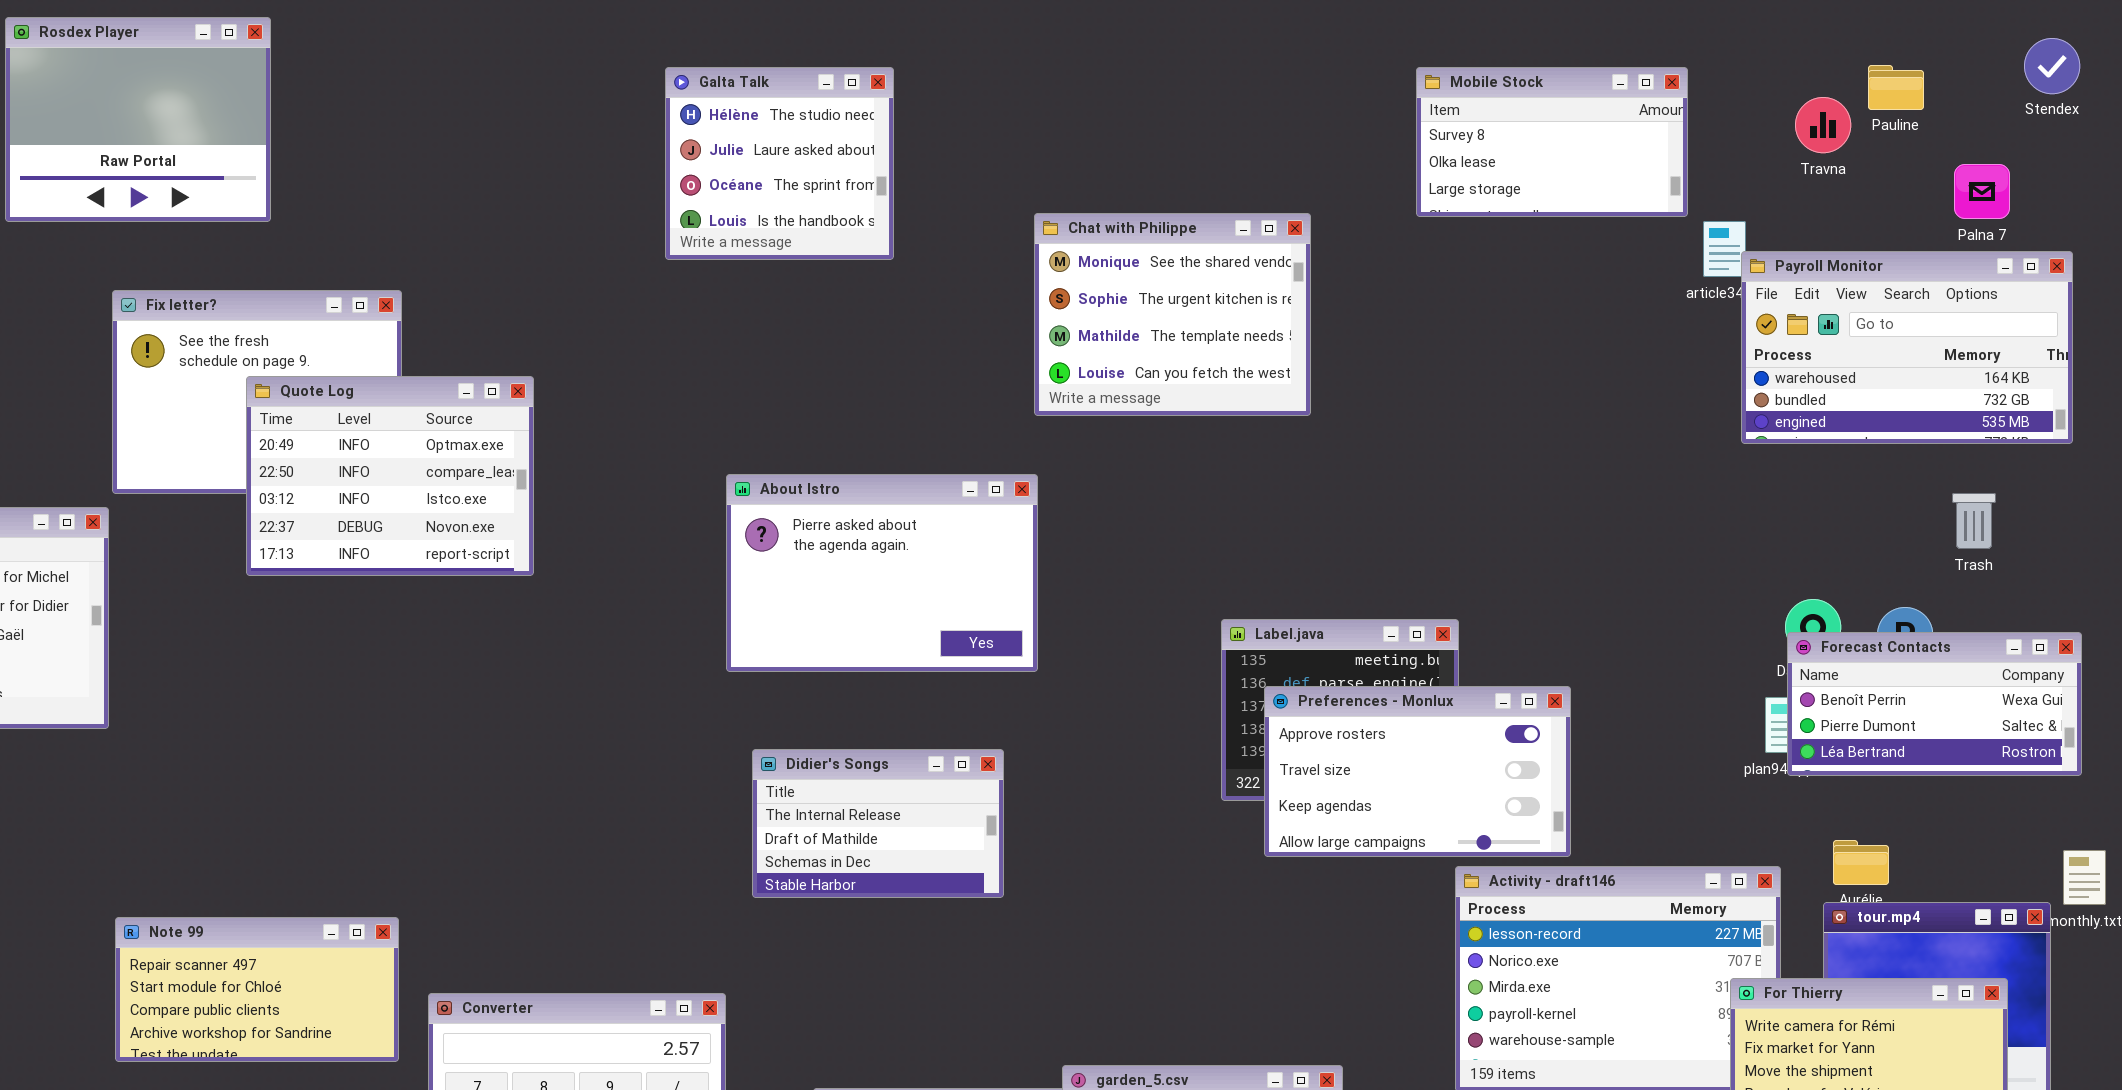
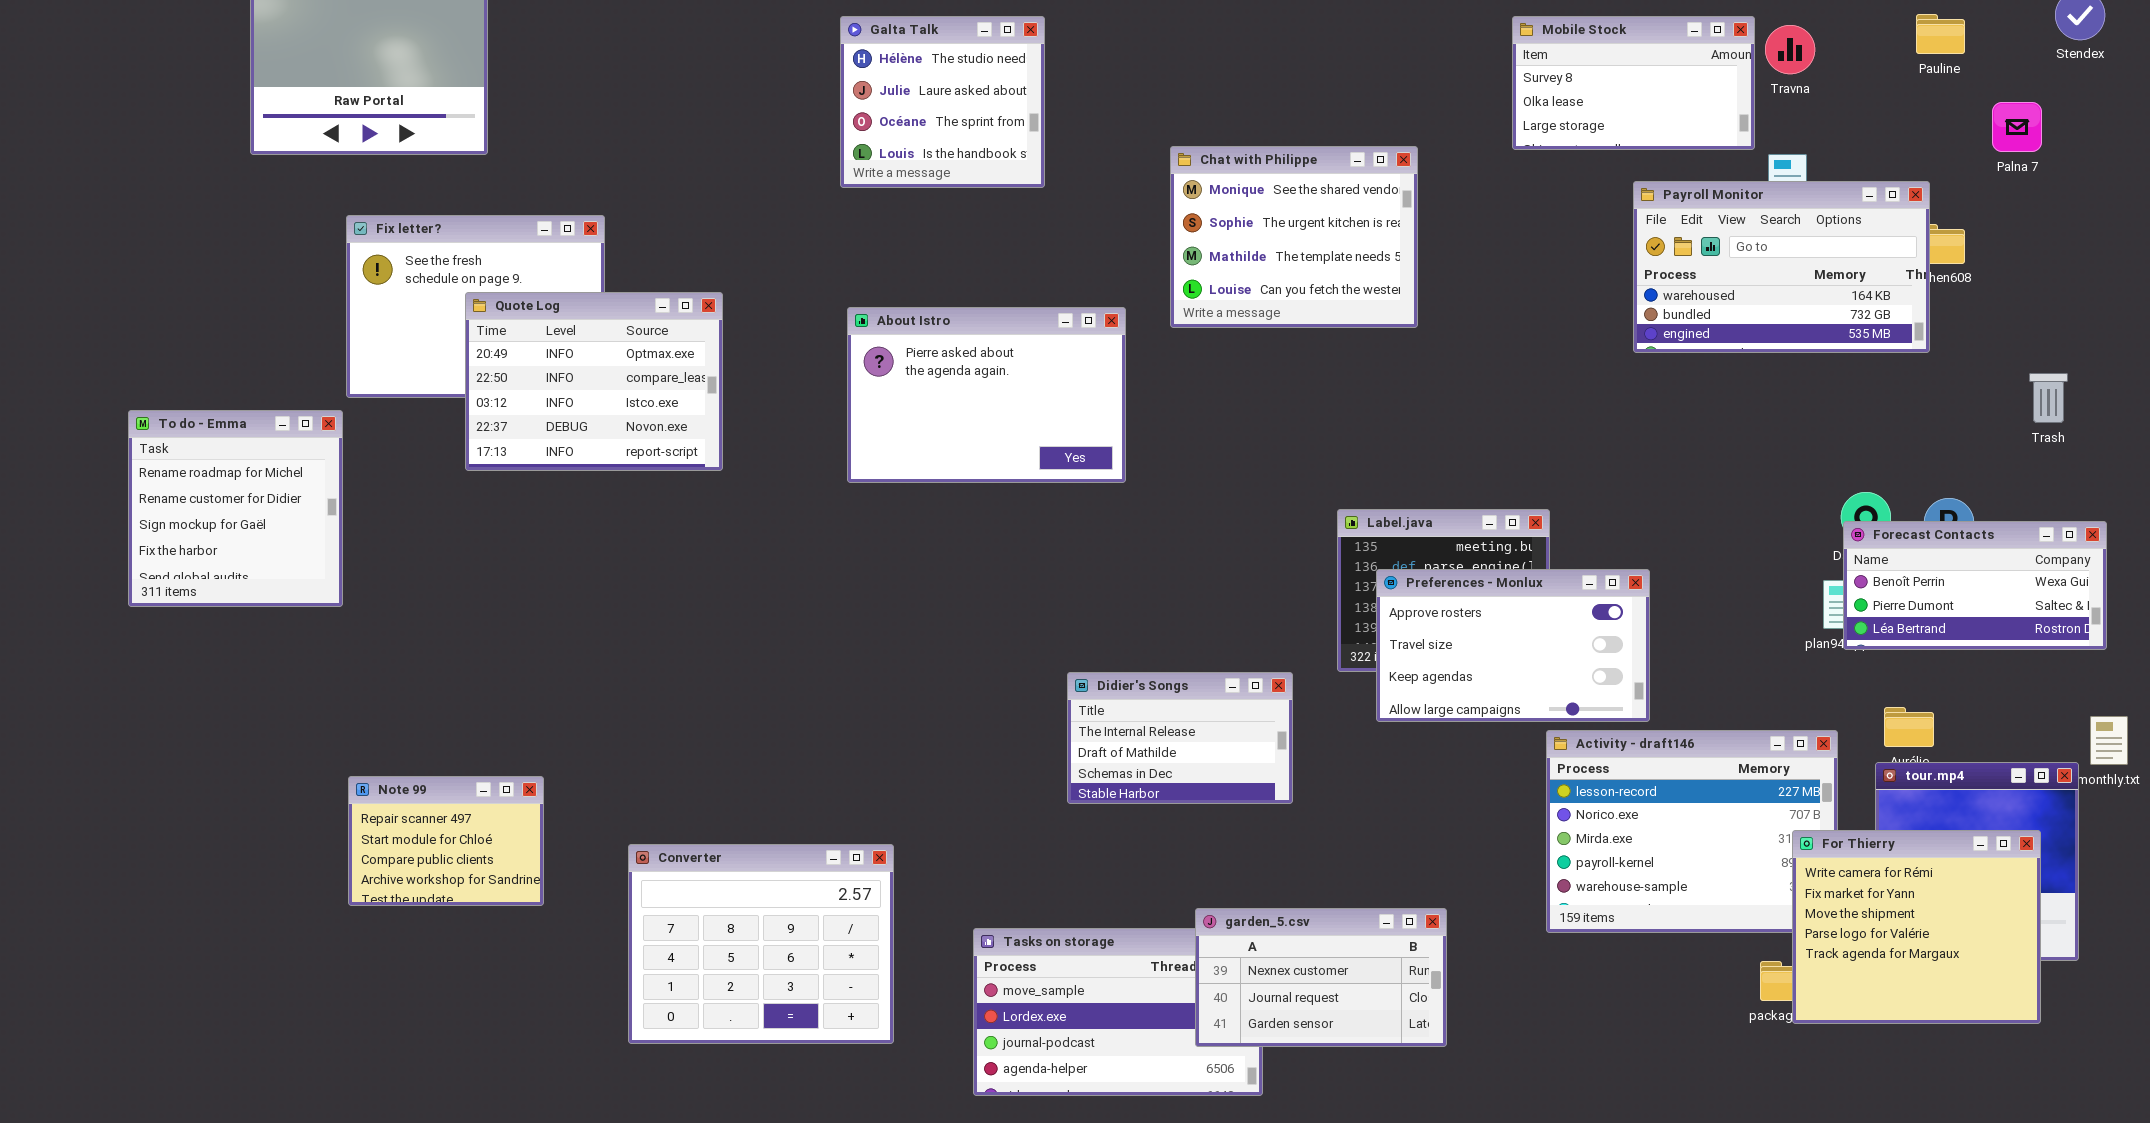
Travna: [1795,97,1851,153] -> [1765,25,1815,74], moved
Payroll Monitor: [1741,251,2073,444] -> [1633,181,1930,353], moved
About Istro: [726,474,1038,672] -> [847,307,1126,483], moved
Trash: [1952,493,1996,549] -> [2029,373,2068,423], moved
Didier's Songs: [752,749,1004,898] -> [1067,672,1293,804], moved
Note 99: [115,917,399,1062] -> [348,776,544,906], resized

